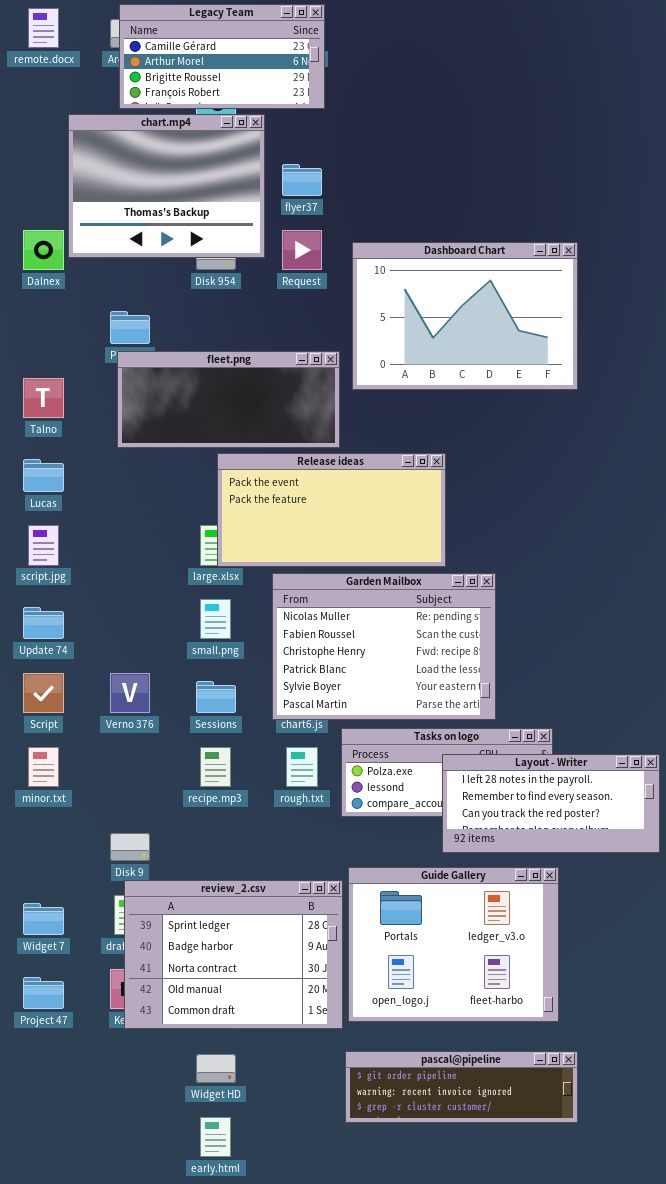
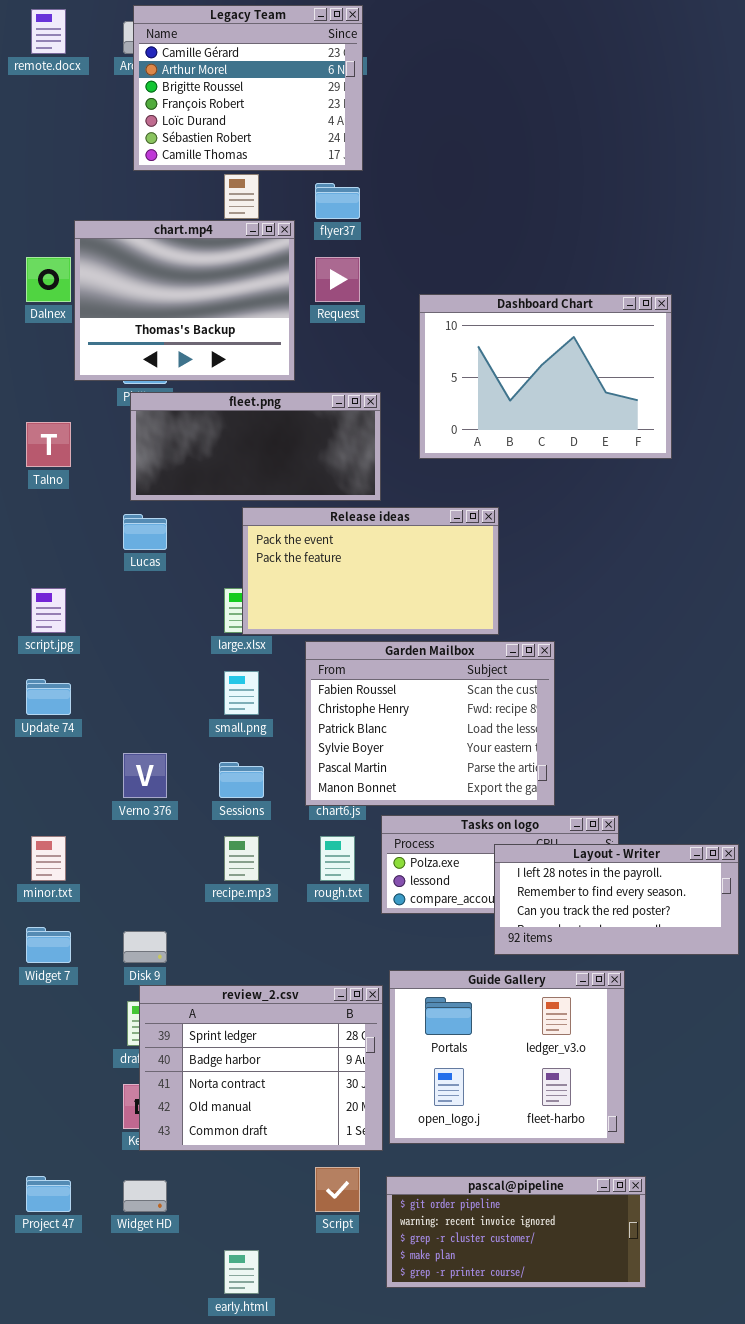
Legacy Team: [119,4,325,109] -> [133,5,363,171], resized
chart.mp4: [68,114,265,258] -> [74,220,295,381], moved
Dashboard Chart: [352,242,578,390] -> [419,294,672,459], moved
Lucas: [23,459,64,492] -> [123,514,167,550], moved
Garden Mailbox: [272,573,496,720] -> [305,641,555,806], scrolled down 1 row
Script: [23,673,64,713] -> [315,1167,360,1212], moved
Widget 7: [23,903,64,935] -> [26,927,71,963], moved
Project 47: [23,977,64,1009] -> [26,1176,71,1212], moved
pascal@pipeline: [345,1051,578,1123] -> [386,1176,646,1288], resized
Widget HD: [196,1054,236,1083] -> [123,1180,167,1212], moved

